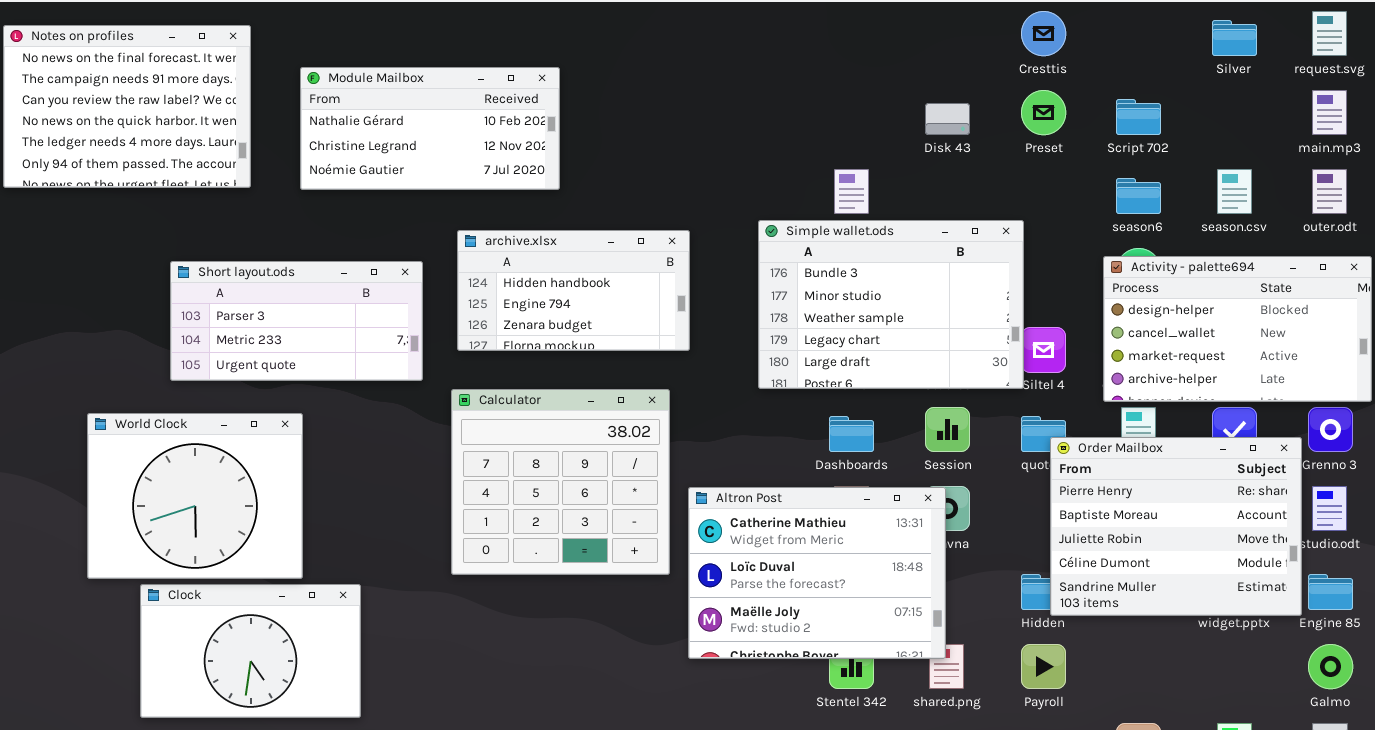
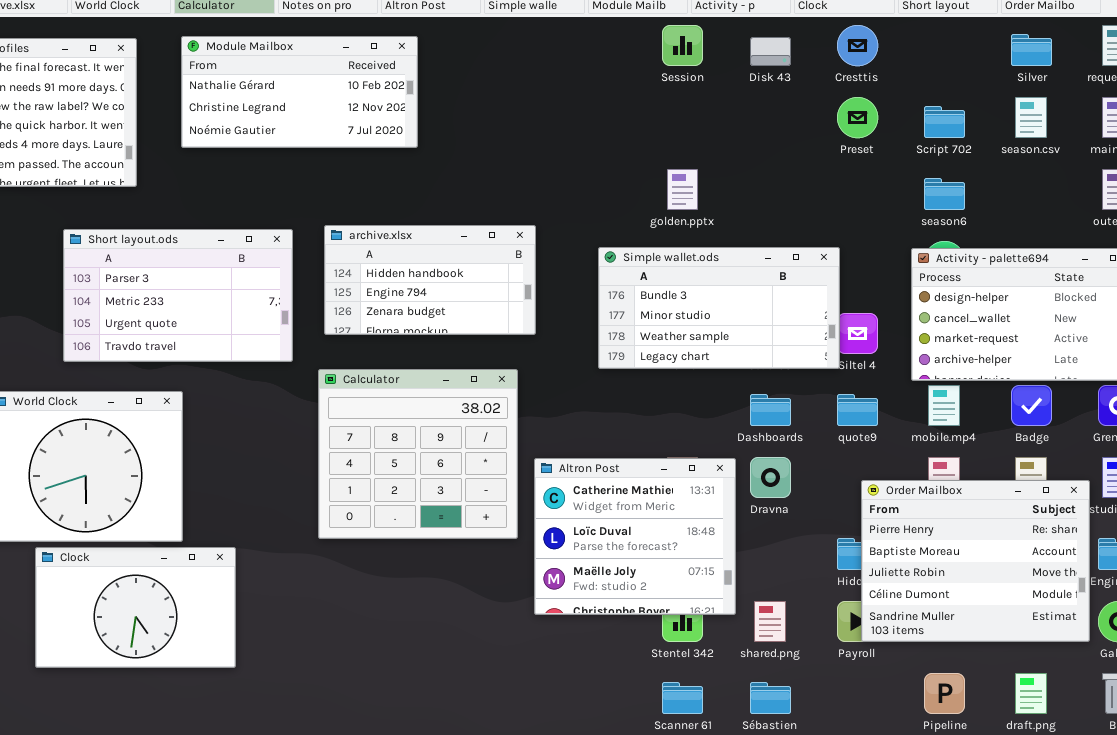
Module Mailbox: [300,67,560,190] -> [181,36,418,148], moved
Disk 43: [925,103,970,135] -> [750,37,791,66], moved
season.csv: [1217,169,1252,214] -> [1015,97,1047,138], moved
Simple wallet.ods: [758,220,1024,389] -> [598,247,840,369], resized
Short layout.ods: [170,261,423,381] -> [63,229,293,362], resized
Session: [925,407,970,452] -> [662,25,703,66], moved
Dashboards: [829,416,874,452] -> [750,394,791,426], moved
Order Mailbox: [1050,437,1302,616] -> [861,480,1090,642], moved
Altron Post: [688,487,946,659] -> [534,458,736,615], resized

